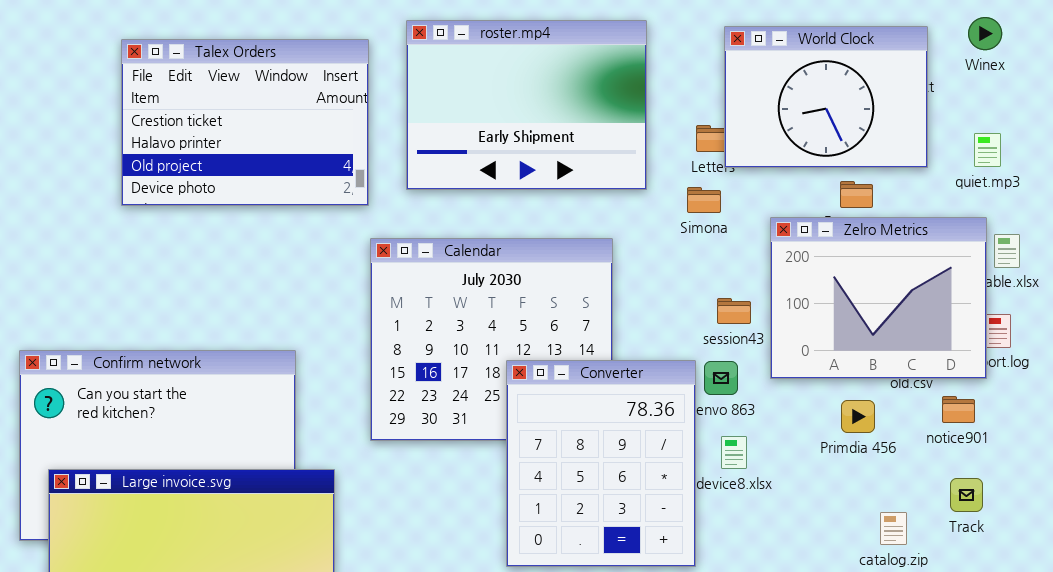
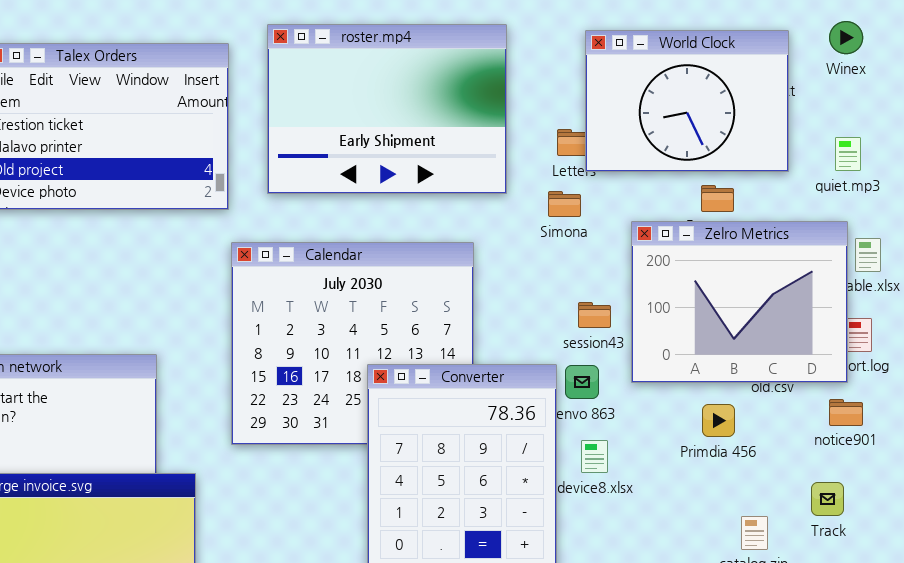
notice901: [942,396,975,423] -> [829,399,863,426], moved

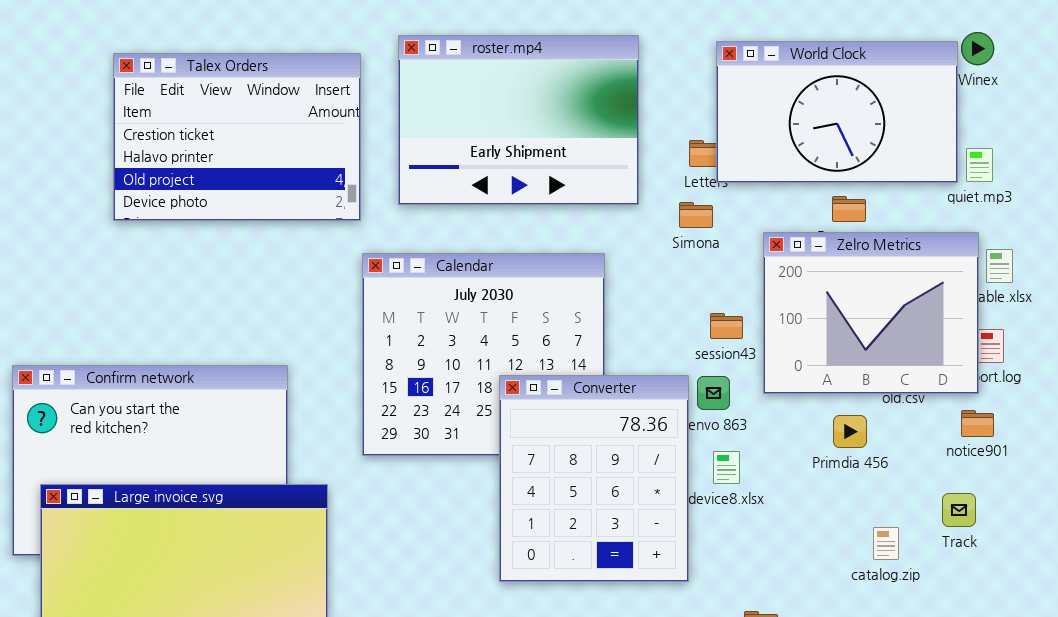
World Clock: [585,30,789,172] -> [716,41,958,183], resized

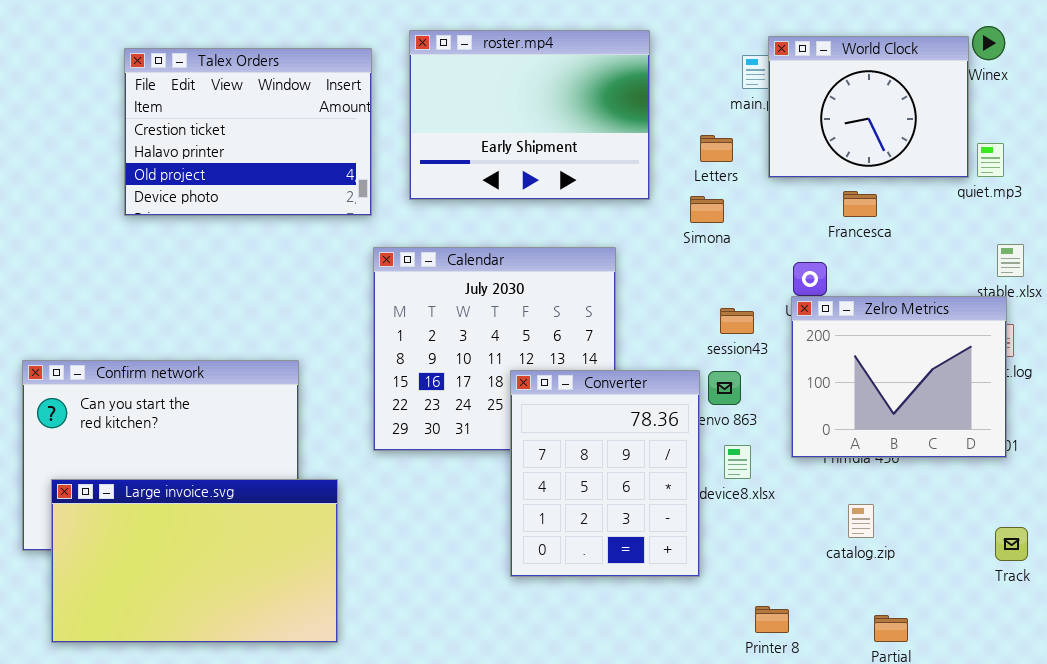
World Clock: [716,41,958,183] -> [768,36,969,178], resized
Zelro Metrics: [763,232,979,394] -> [791,296,1007,458], moved
Track: [942,493,976,527] -> [995,527,1028,561], moved
catalog.zip: [873,527,899,560] -> [848,504,874,538], moved

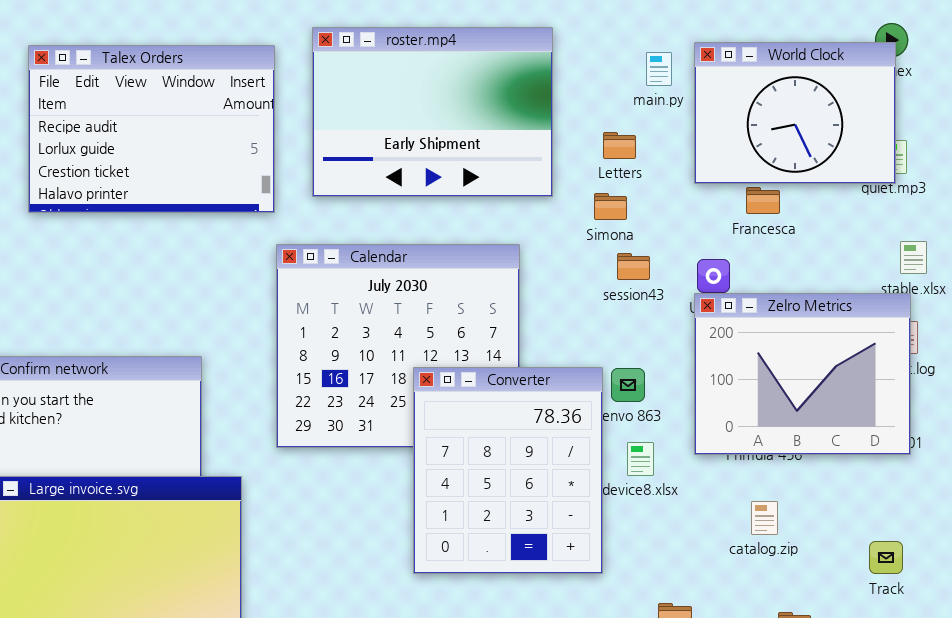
World Clock: [768,36,969,178] -> [694,42,896,184], moved
Talex Orders: [124,48,372,216] -> [28,45,275,213], scrolled up 2 rows
session43: [720,308,754,334] -> [617,253,650,280], moved
Track: [995,527,1028,561] -> [869,541,903,574], moved

